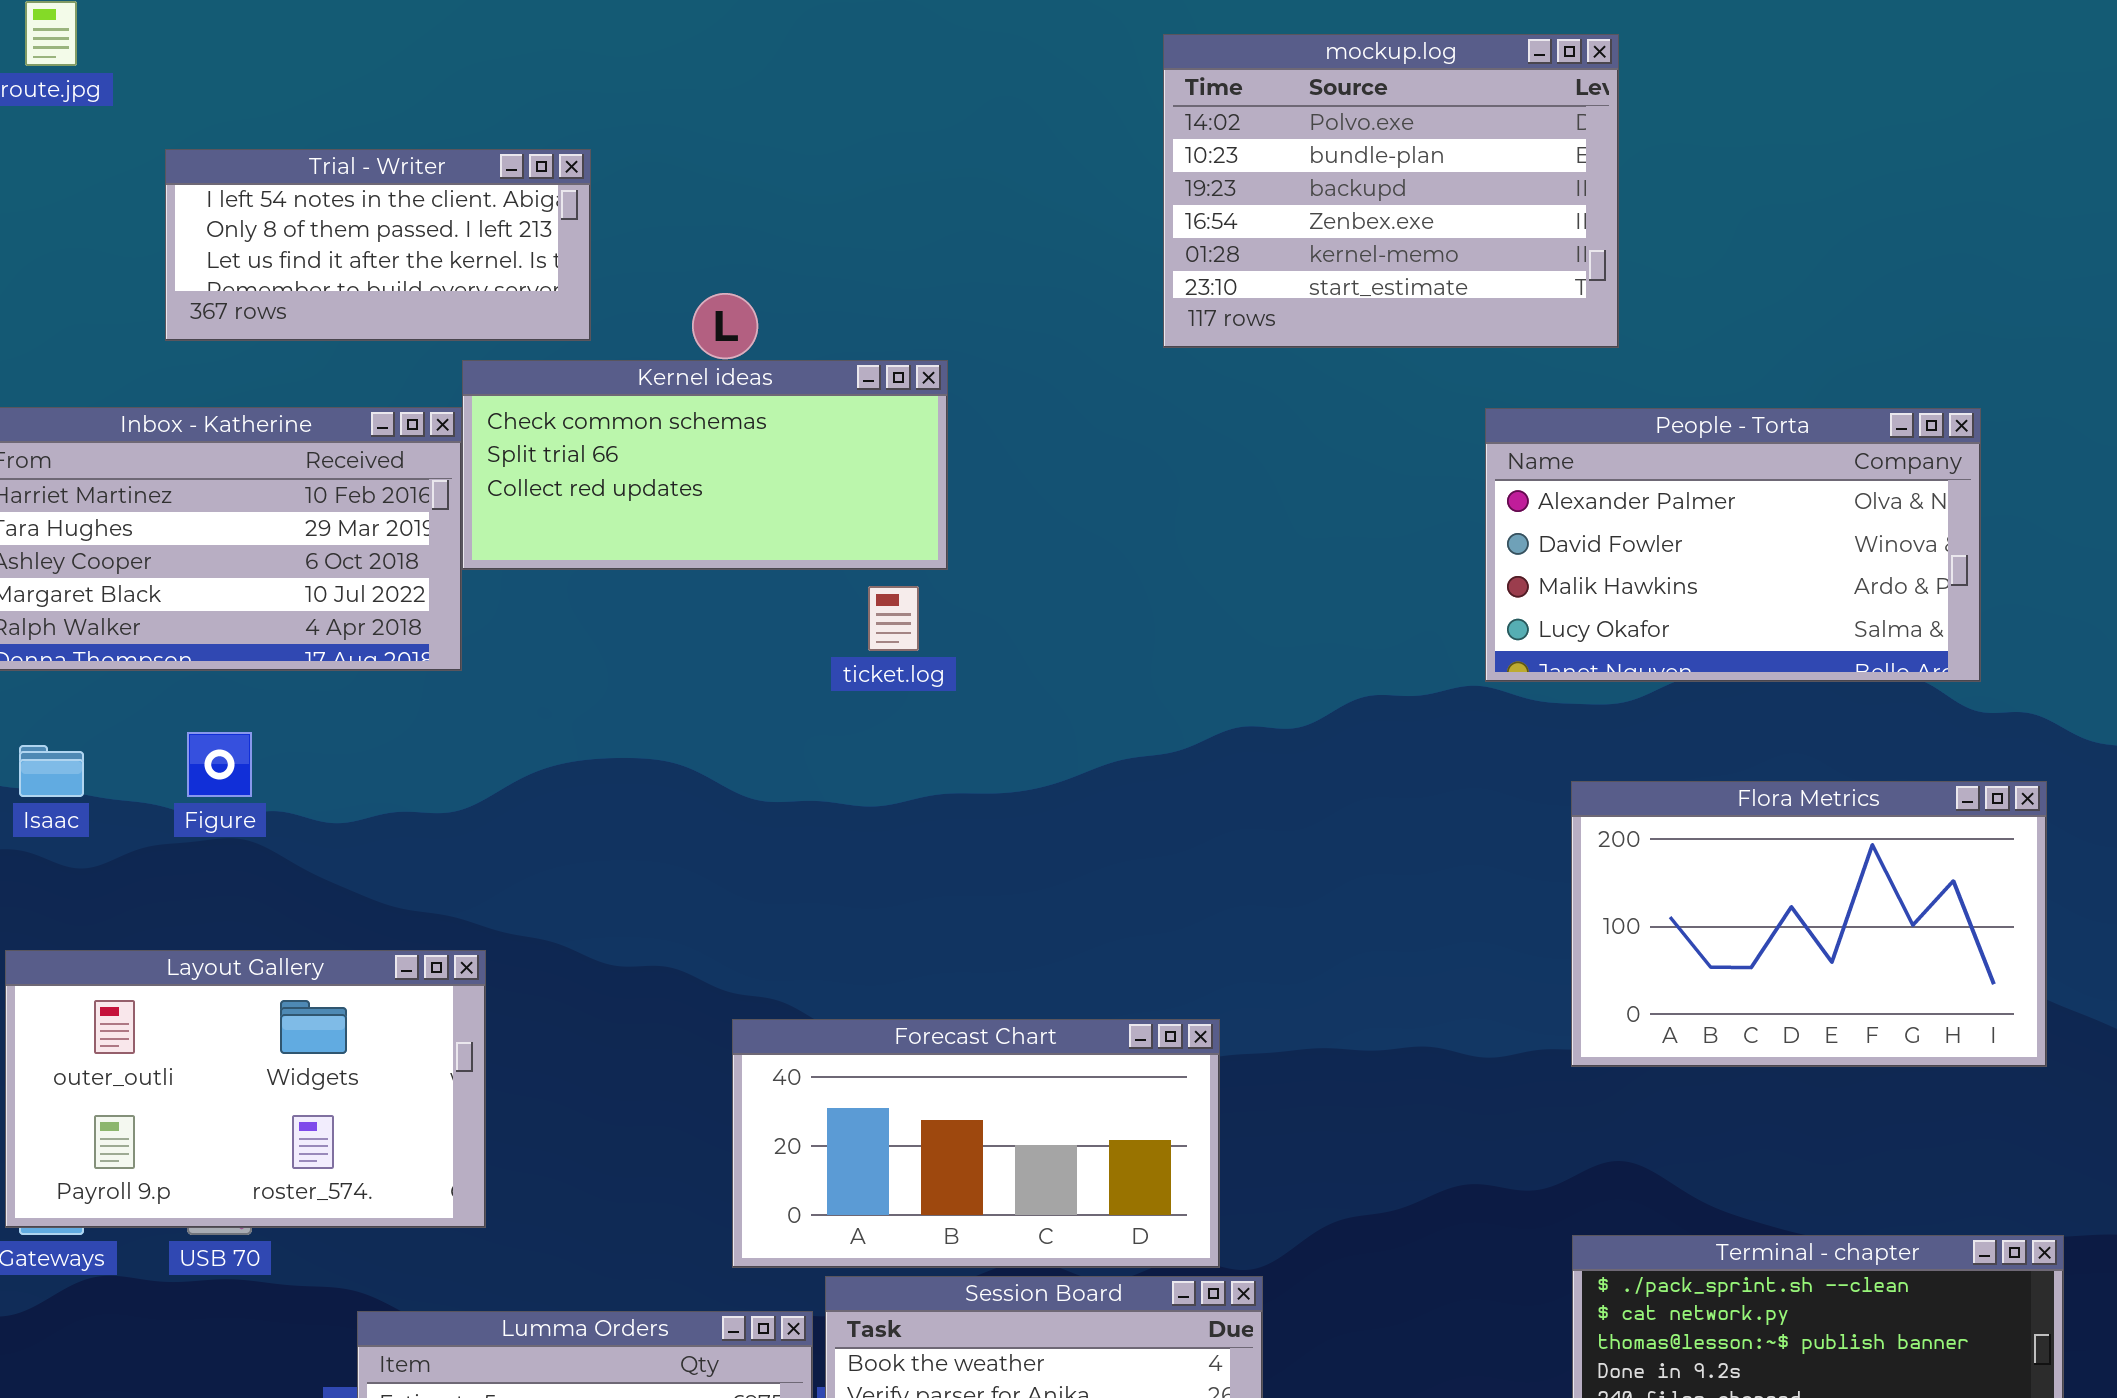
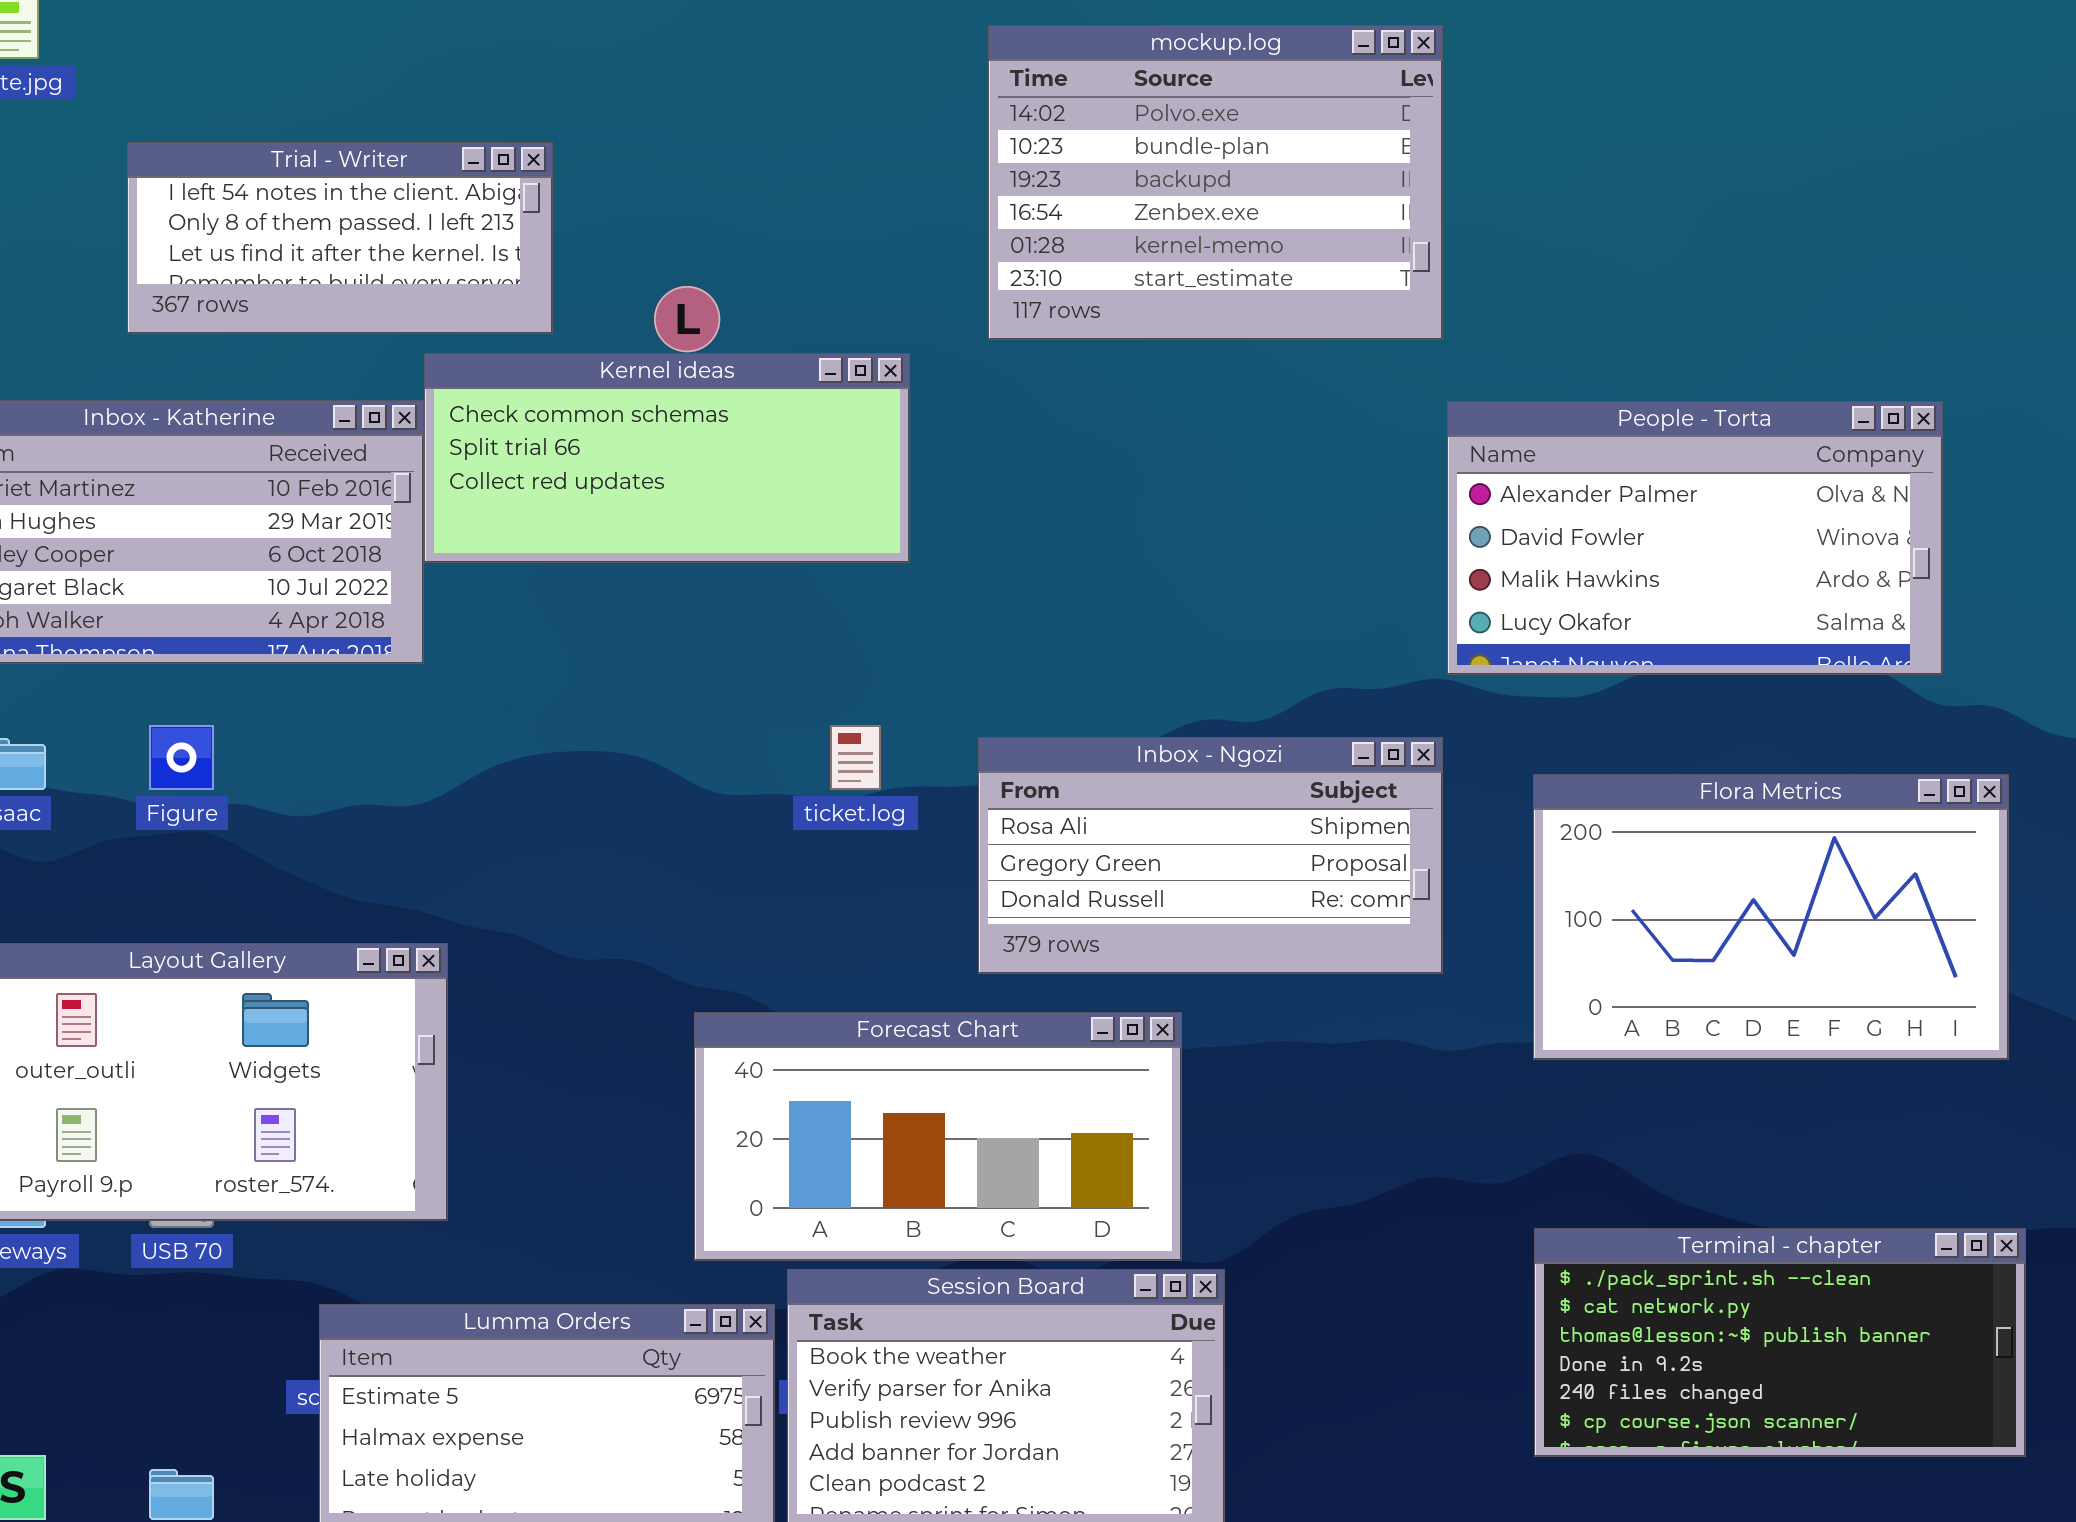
mockup.log: [1163,34,1619,348] -> [988,25,1443,340], moved
ticket.log: [868,586,919,651] -> [830,725,881,790], moved
Inbox - Ngozi: none -> [978,737,1443,974], opened

